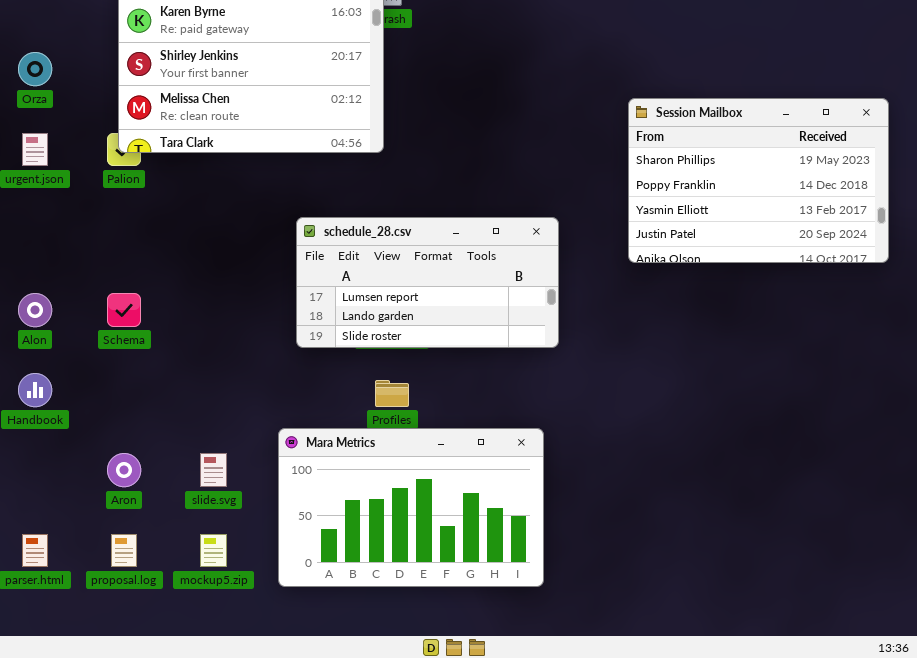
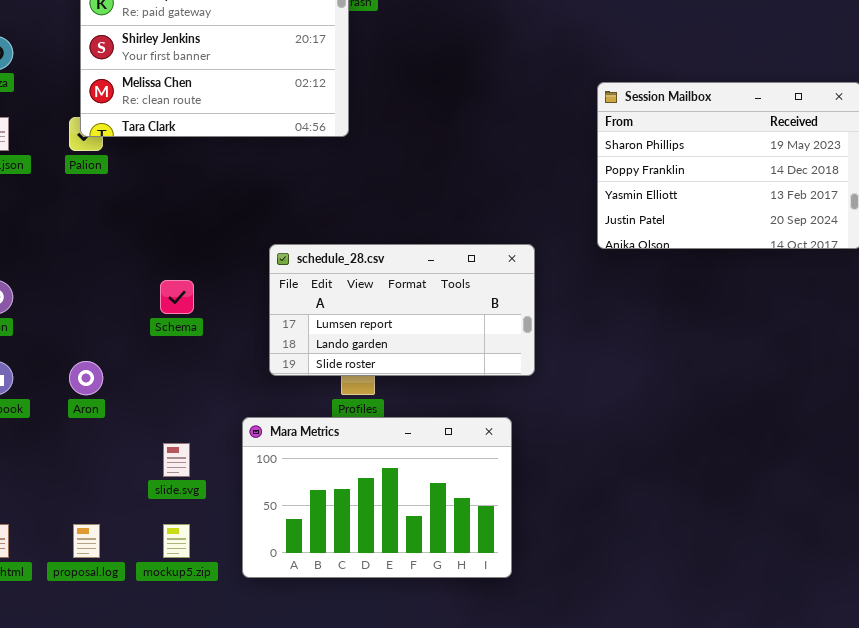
schedule_28.csv: [296,217,559,348] -> [269,244,535,376], moved
Schema: [107,293,141,327] -> [160,280,194,314], moved
Aron: [107,453,141,487] -> [69,361,103,395], moved

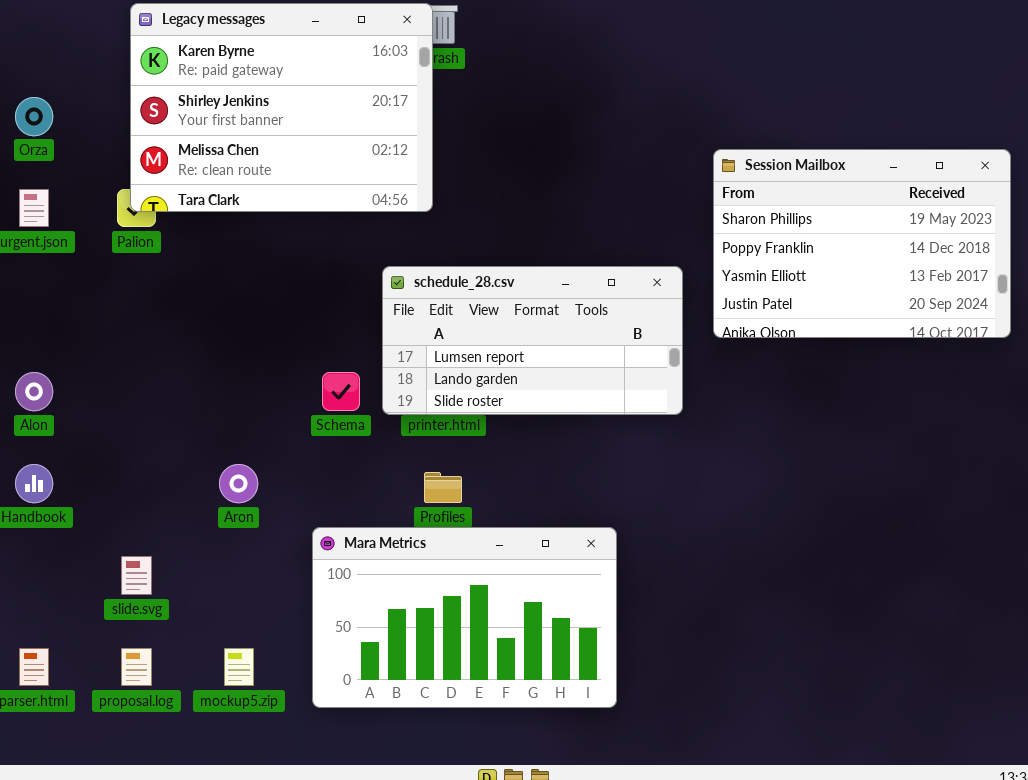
schedule_28.csv: [269,244,535,376] -> [382,266,683,415], moved
Schema: [160,280,194,314] -> [322,372,360,411], moved
Aron: [69,361,103,395] -> [219,464,258,503], moved
slide.svg: [163,443,190,477] -> [121,556,152,595], moved

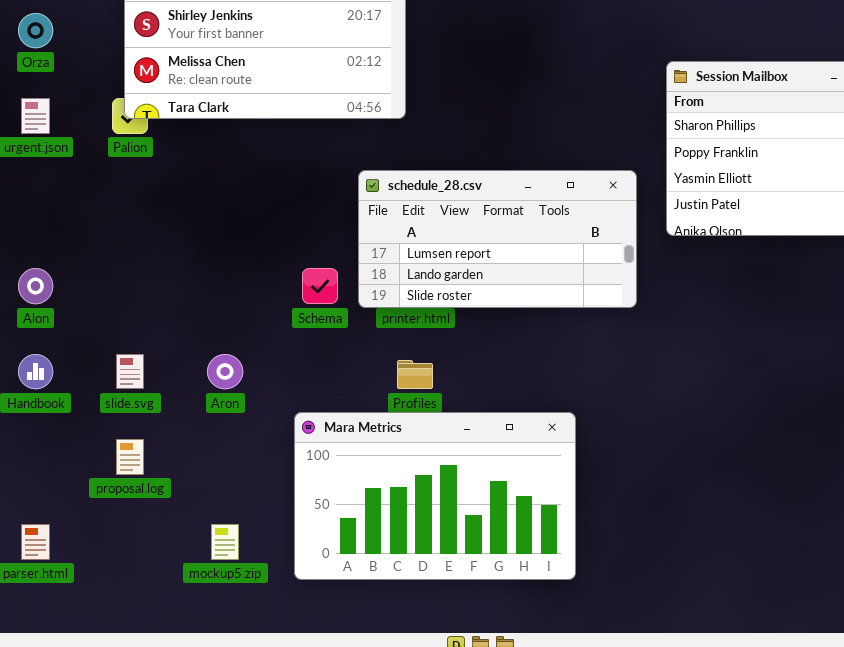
slide.svg: [121,556,152,595] -> [116,354,144,389], moved
proposal.log: [121,648,152,686] -> [116,439,144,475], moved

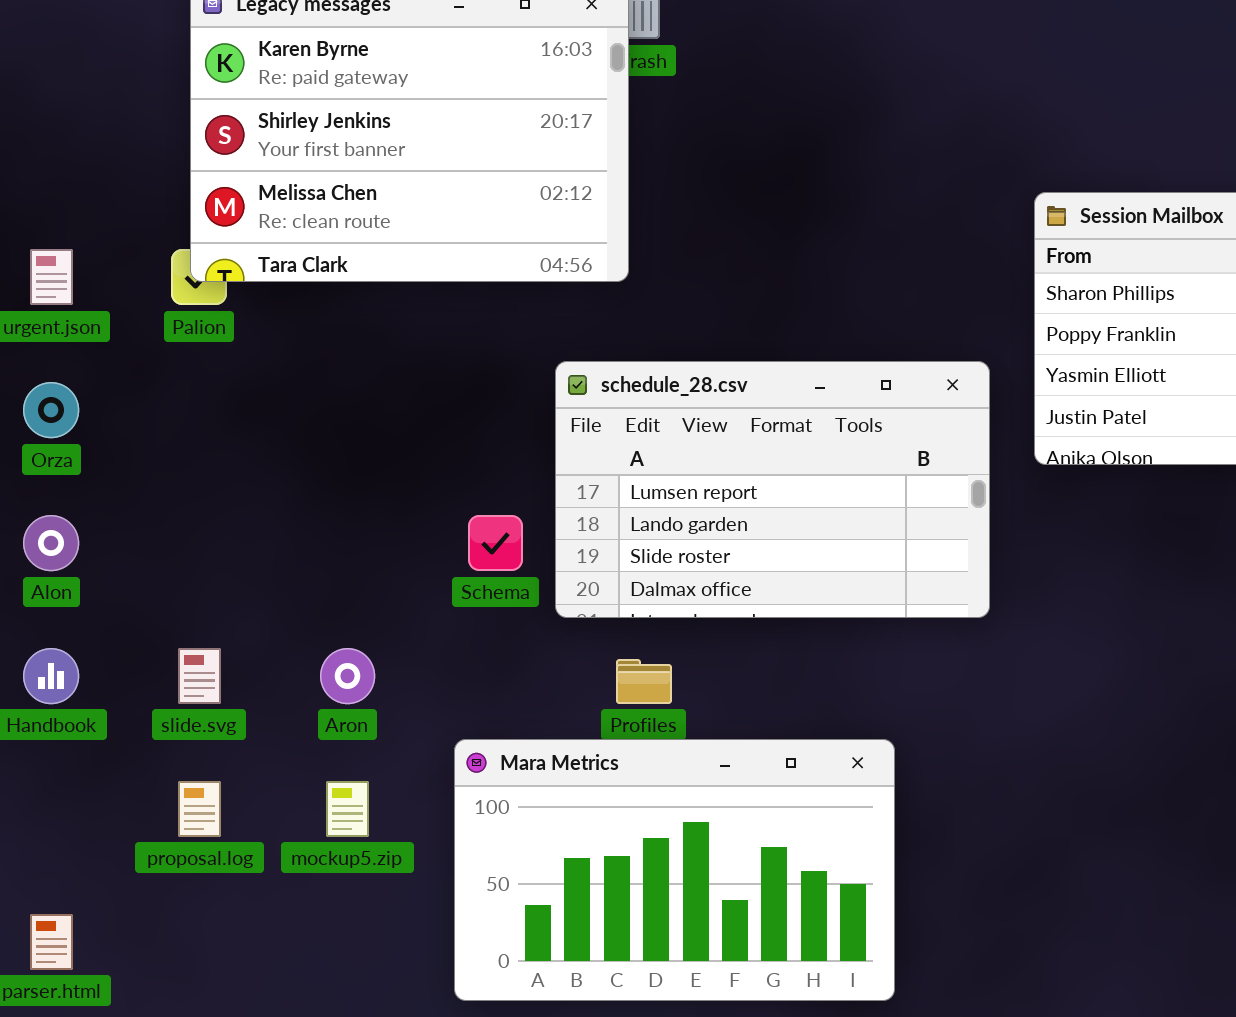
Orza: [18,13,53,48] -> [23,382,79,438], moved
schedule_28.csv: [358,170,637,308] -> [555,361,990,618], resized
mockup5.zip: [211,524,239,560] -> [326,781,369,837], moved

